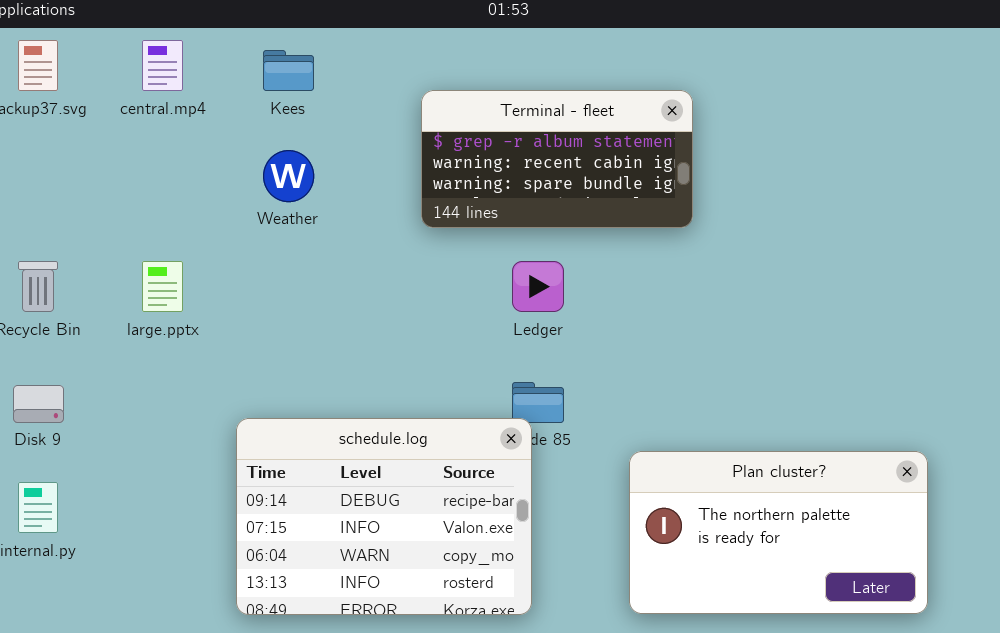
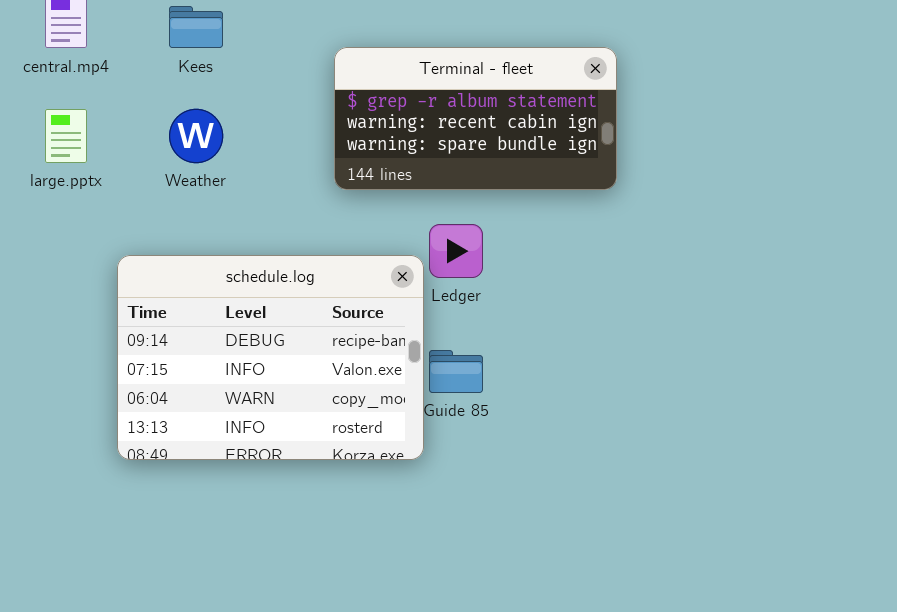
large.pptx: [142,261,183,312] -> [45,109,87,163], moved
schedule.log: [236,418,532,615] -> [117,255,424,460], moved
Plan cluster?: [629,451,928,614] -> none, closed

